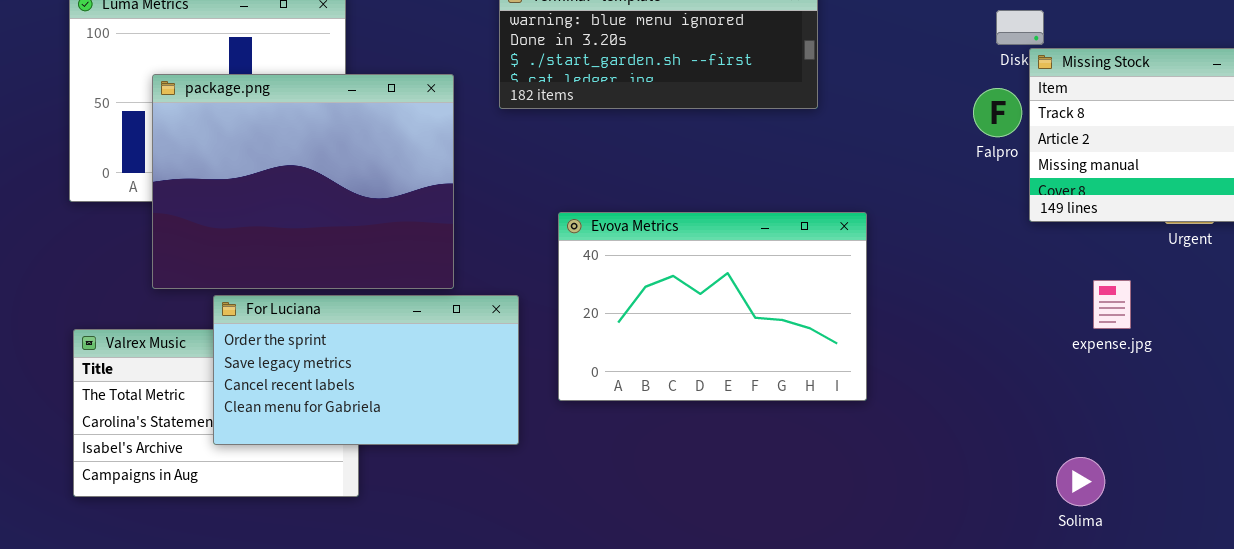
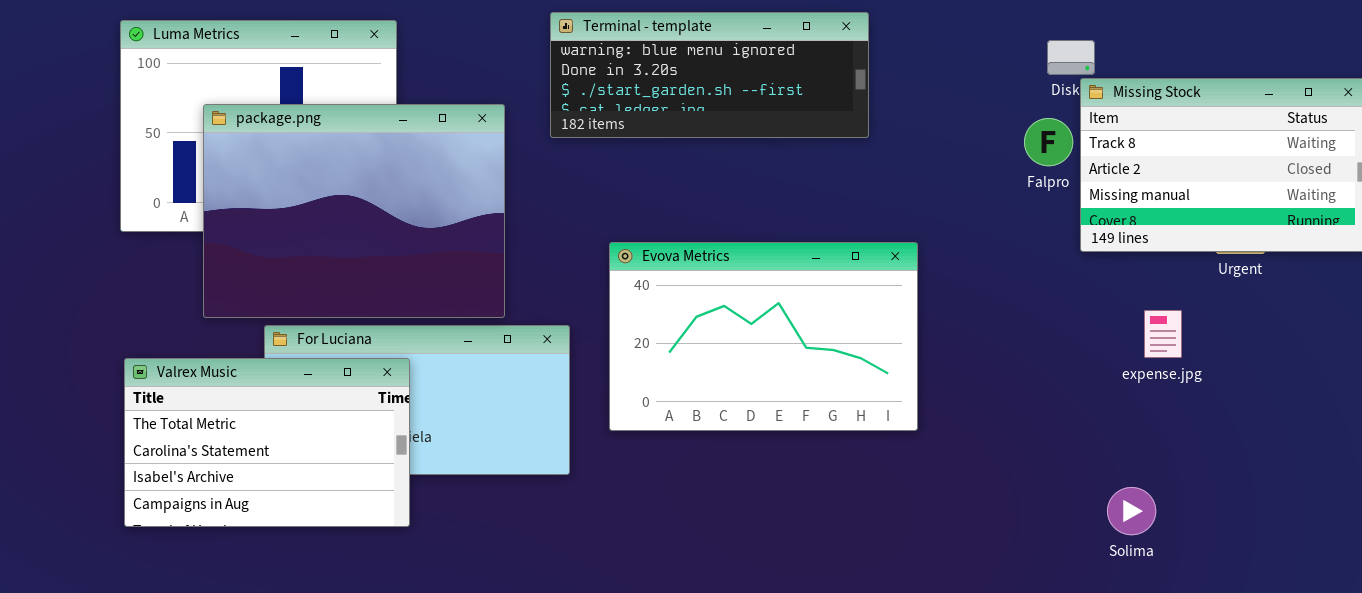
Valrex Music: [73,329,359,497] -> [124,358,410,527], raised

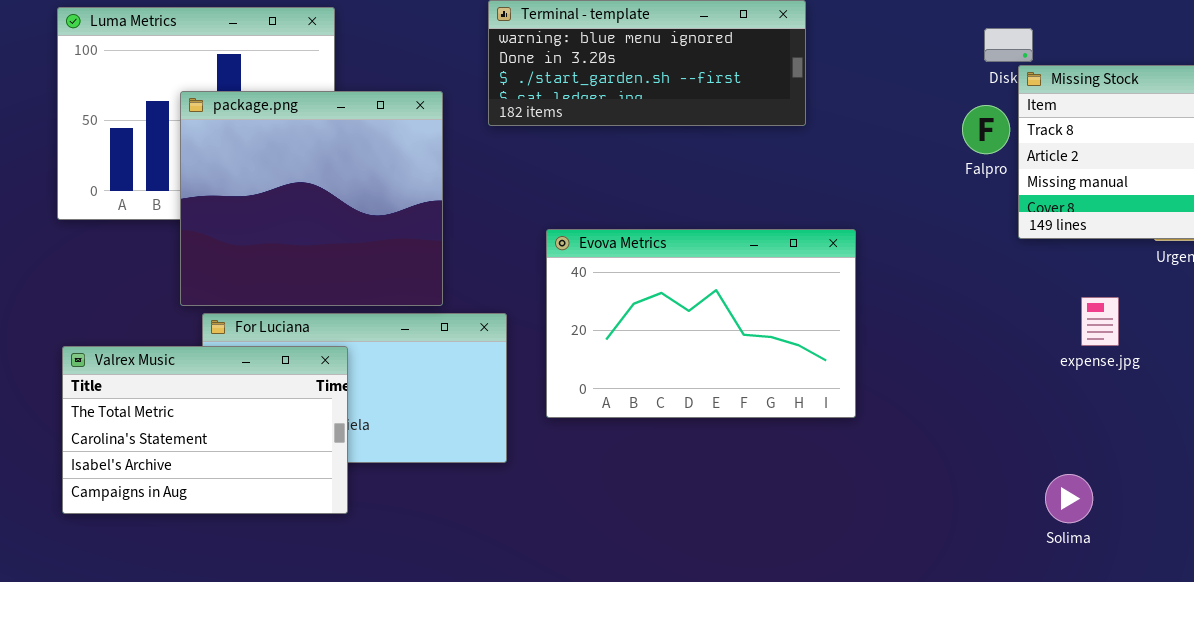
package.png: [203,104,505,318] -> [180,91,443,306], resized

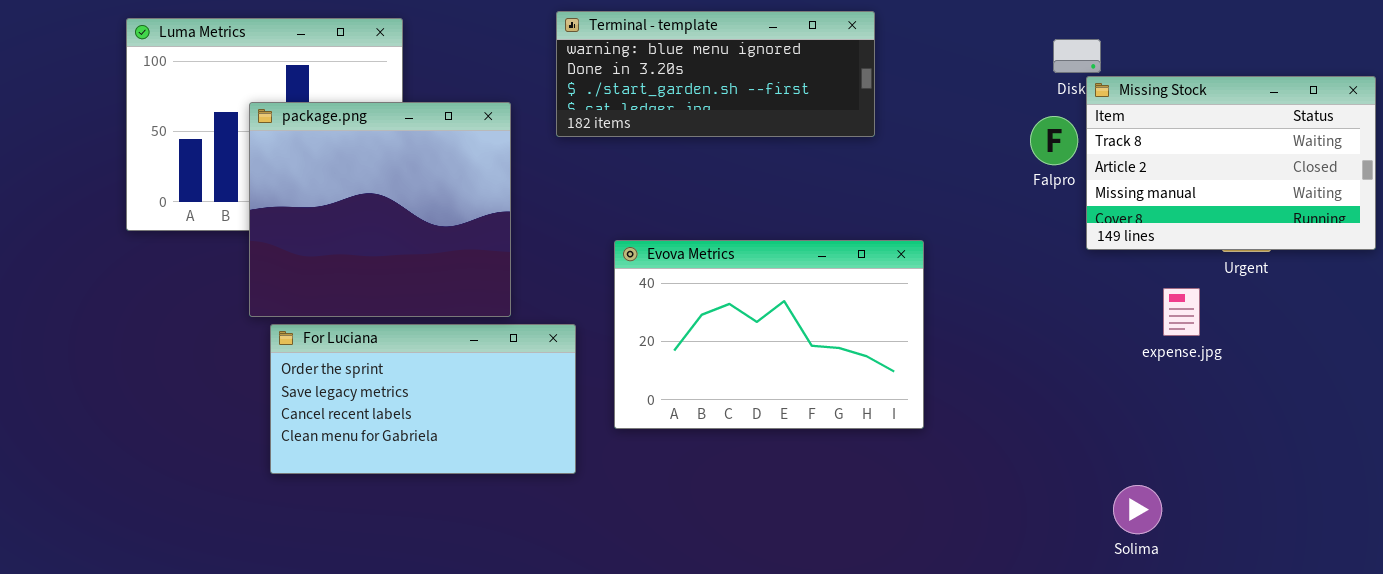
expense.jpg: [1081,297,1119,346] -> [1163,288,1200,336], moved
Valrex Music: [62,346,348,514] -> none, closed

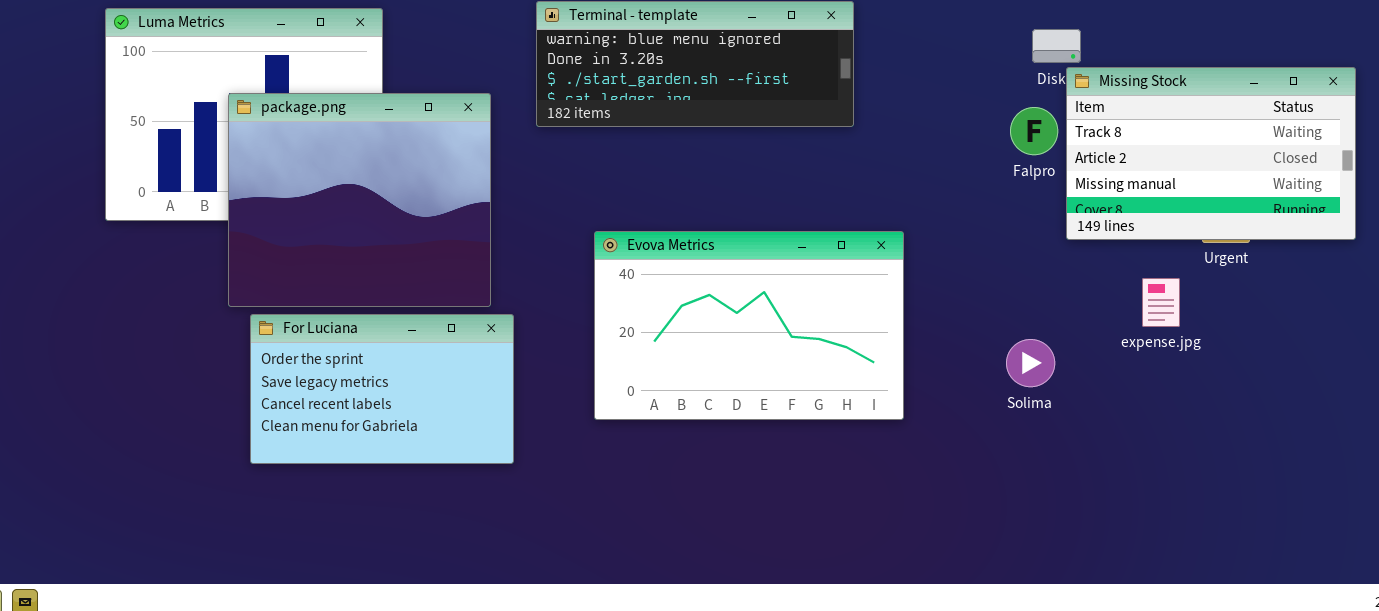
For Luciana: [270,324,576,474] -> [250,314,514,464], resized
Solima: [1113,485,1162,534] -> [1006,339,1055,387], moved

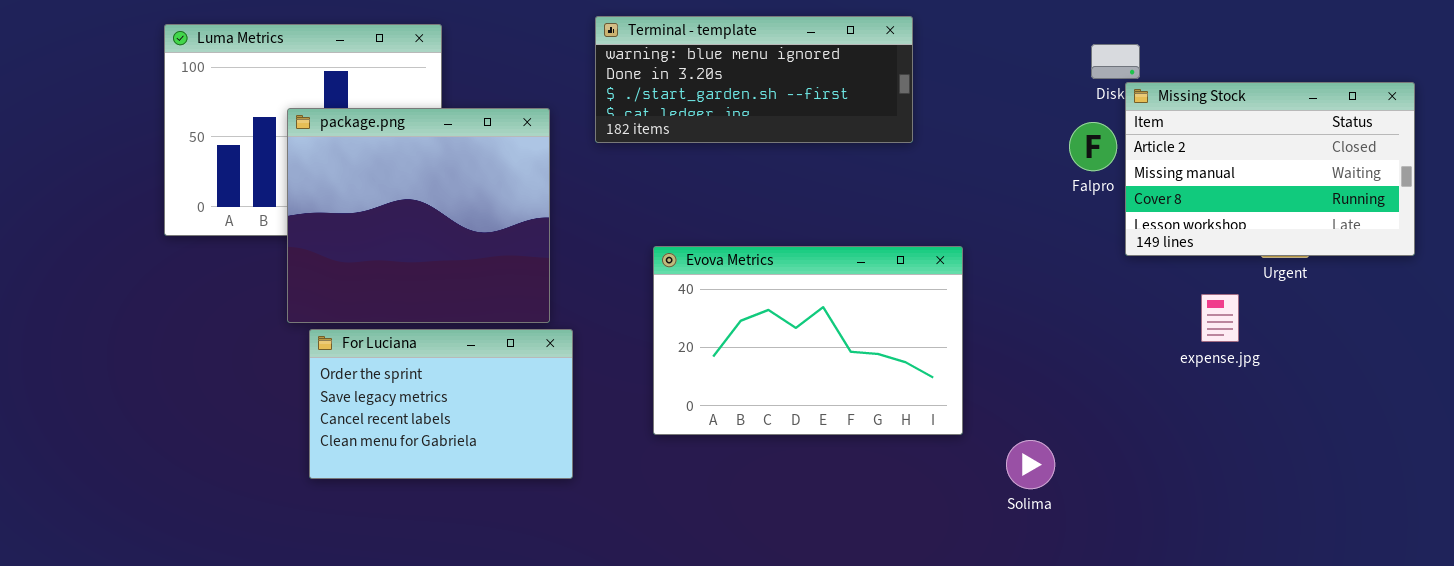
Missing Stock: [1066,67,1356,240] -> [1125,82,1415,256], scrolled down 1 row
Solima: [1006,339,1055,387] -> [1006,440,1055,489], moved

